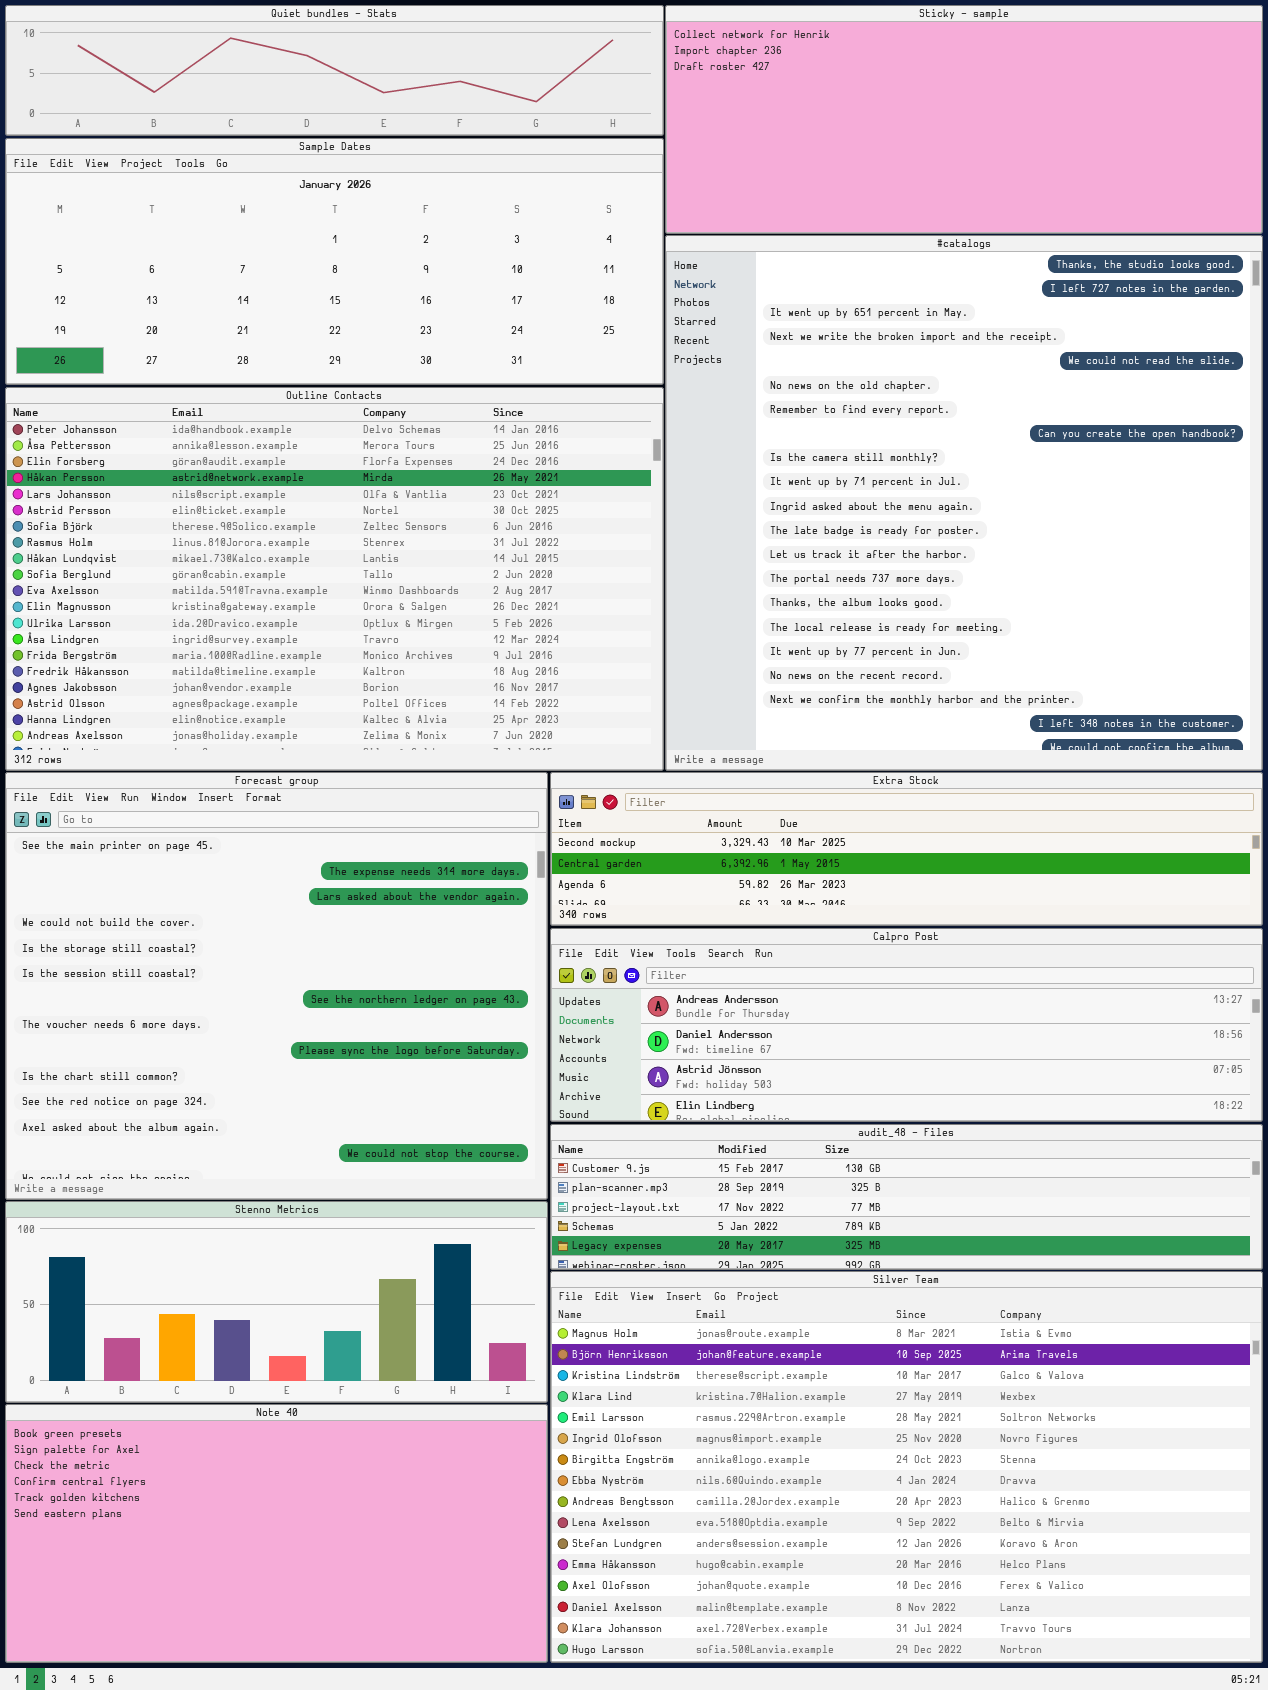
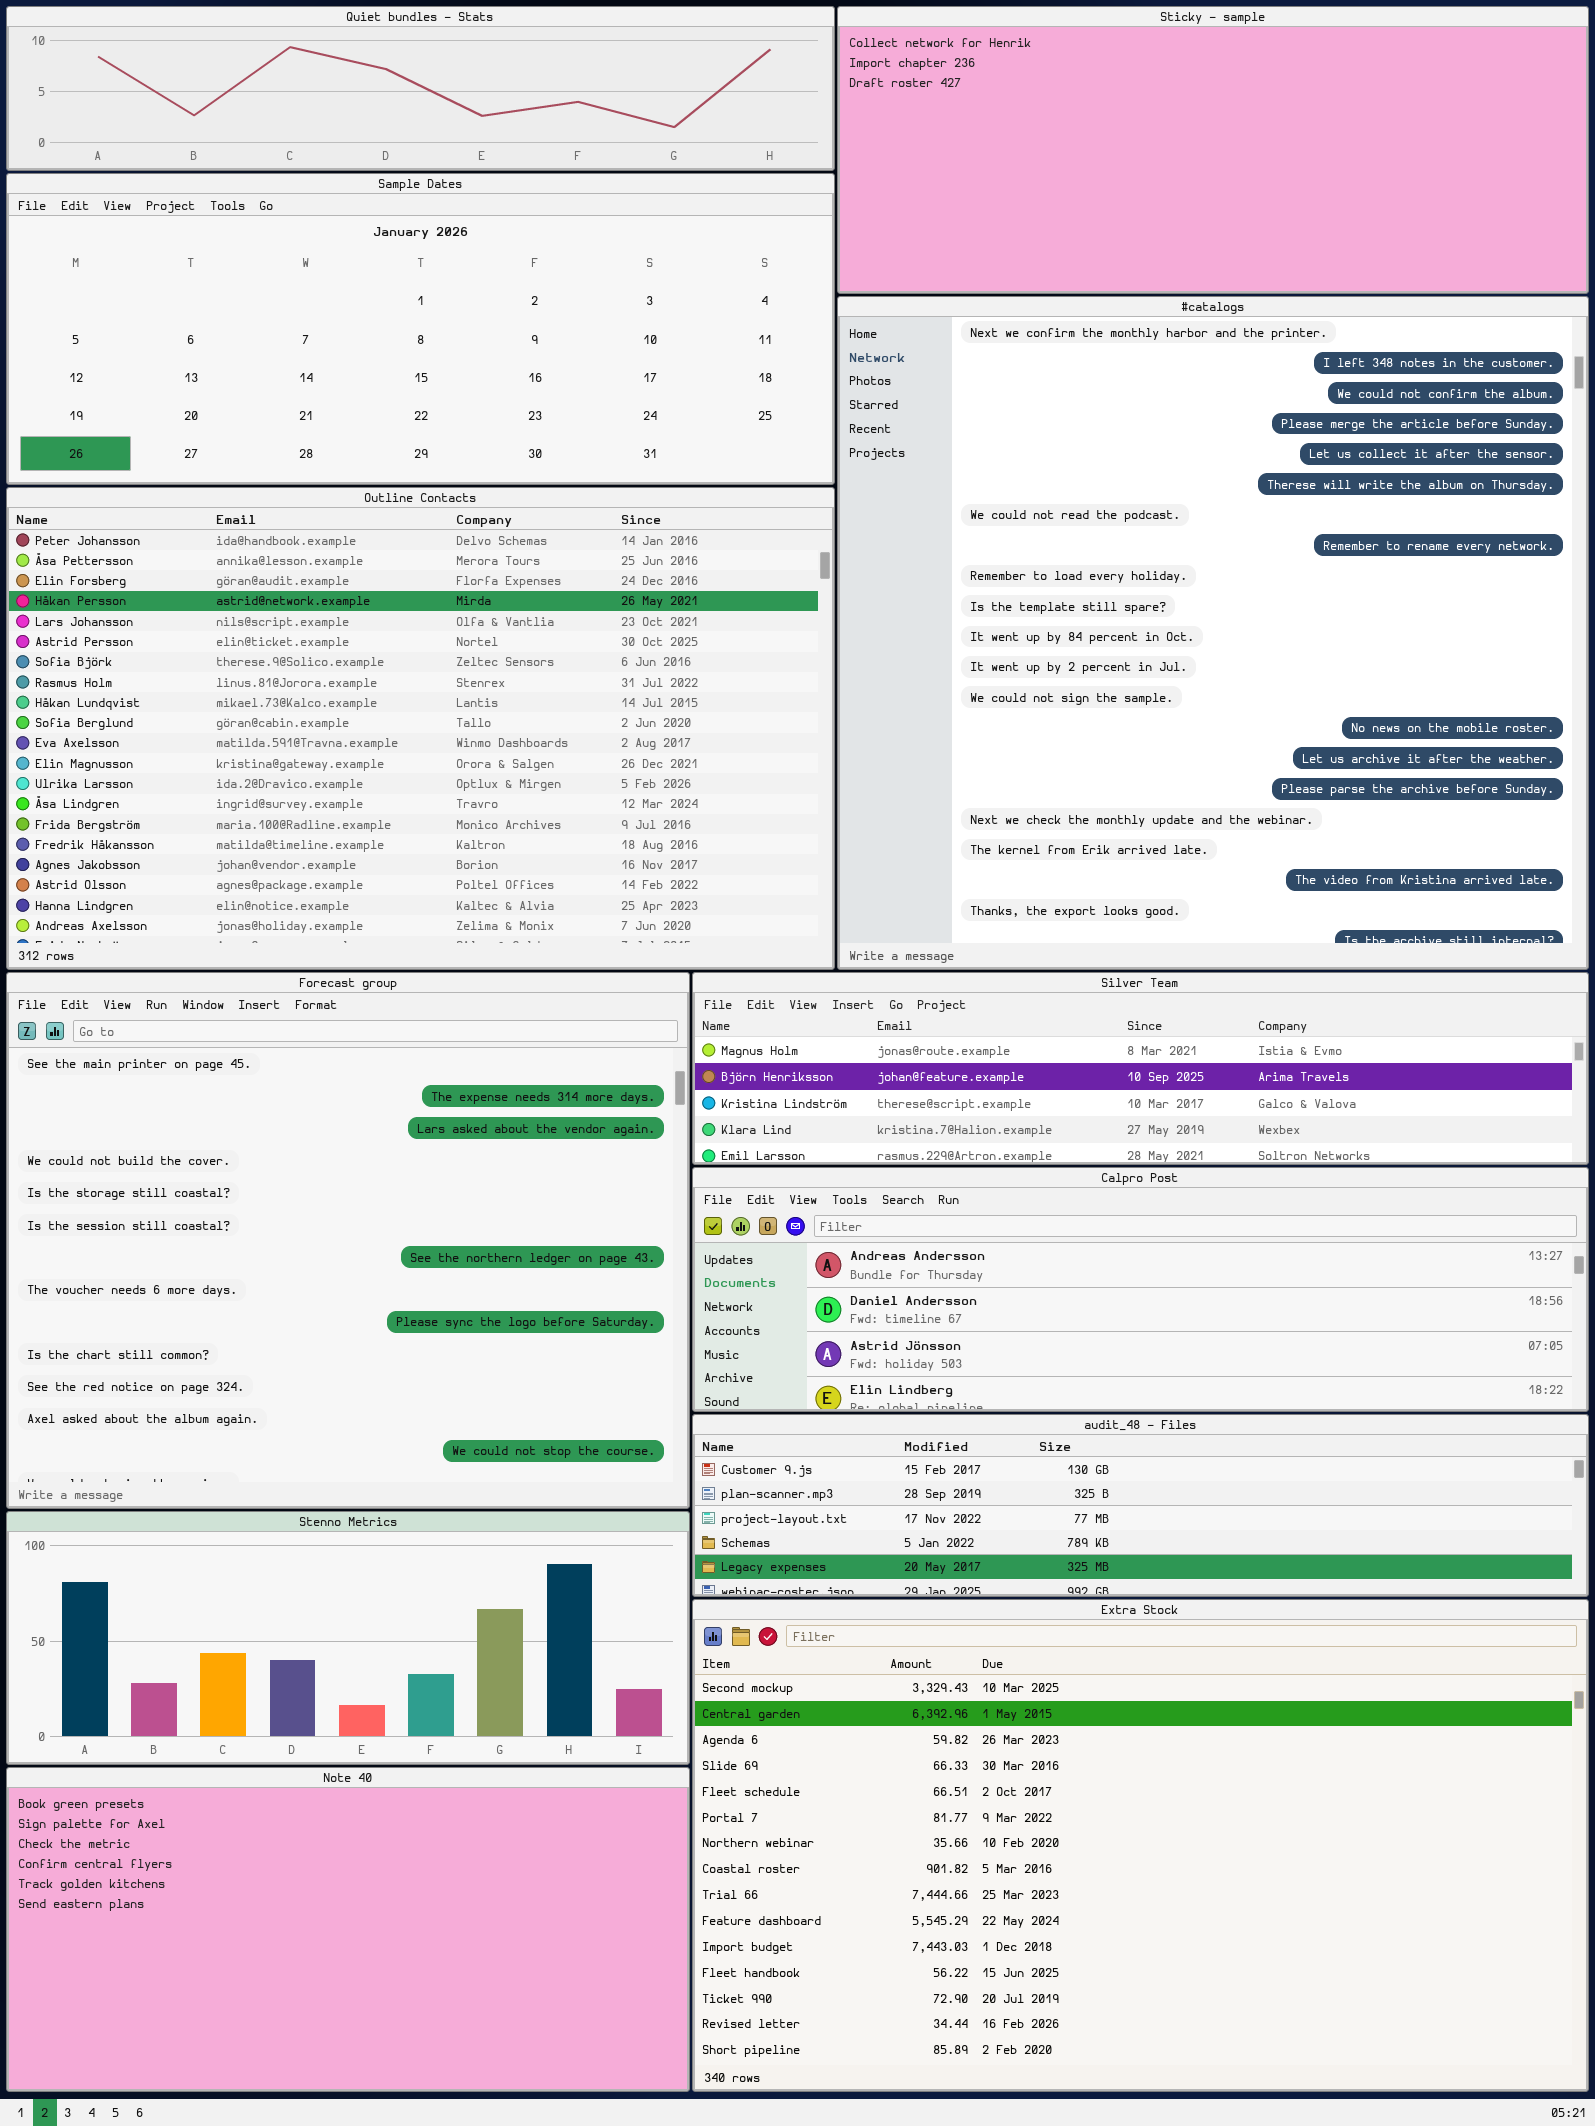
#catalogs: [665,235,1263,771] -> [837,296,1589,970], scrolled down 18 rows
Extra Stock: [550,772,1263,926] -> [692,1599,1589,2092], moved, resized
Silver Team: [550,1271,1263,1663] -> [692,972,1589,1165], moved, resized

